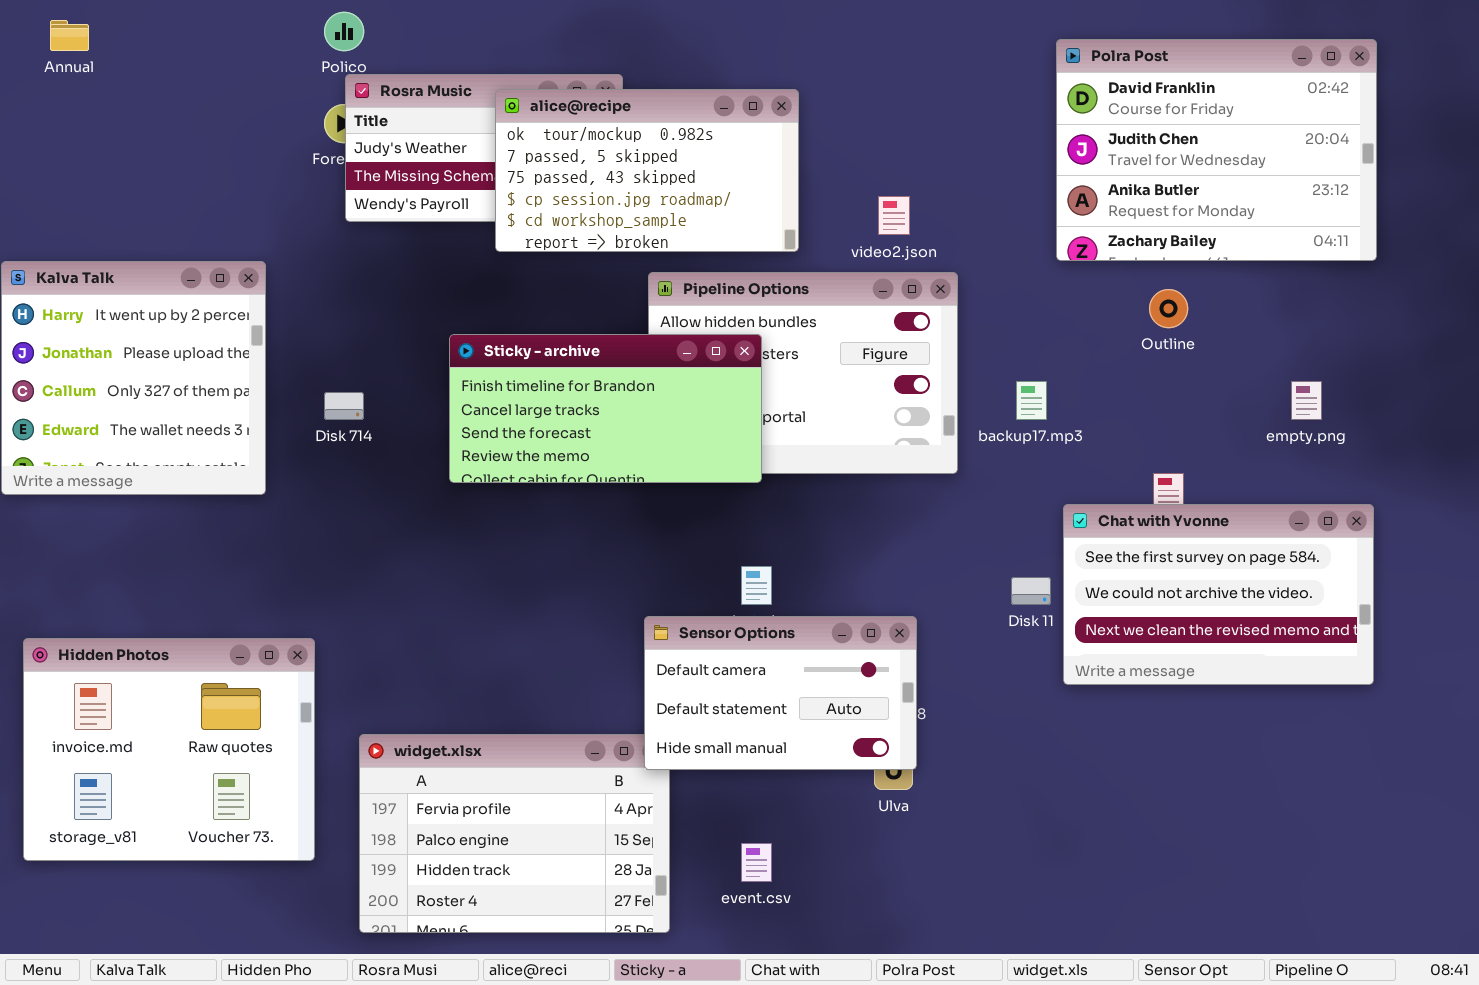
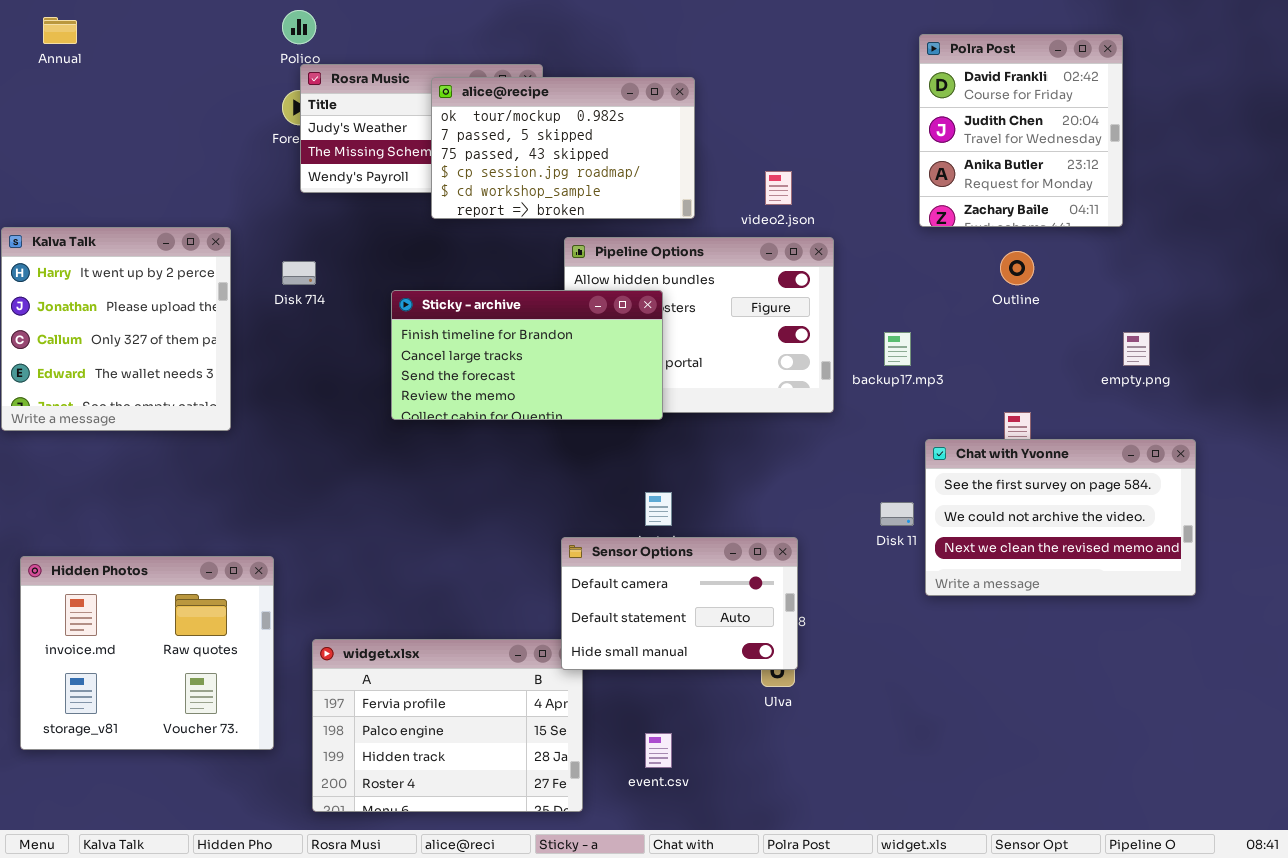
Polra Post: [1056,39,1377,261] -> [919,34,1123,227], resized
Disk 714: [324,392,364,420] -> [282,261,316,285], moved

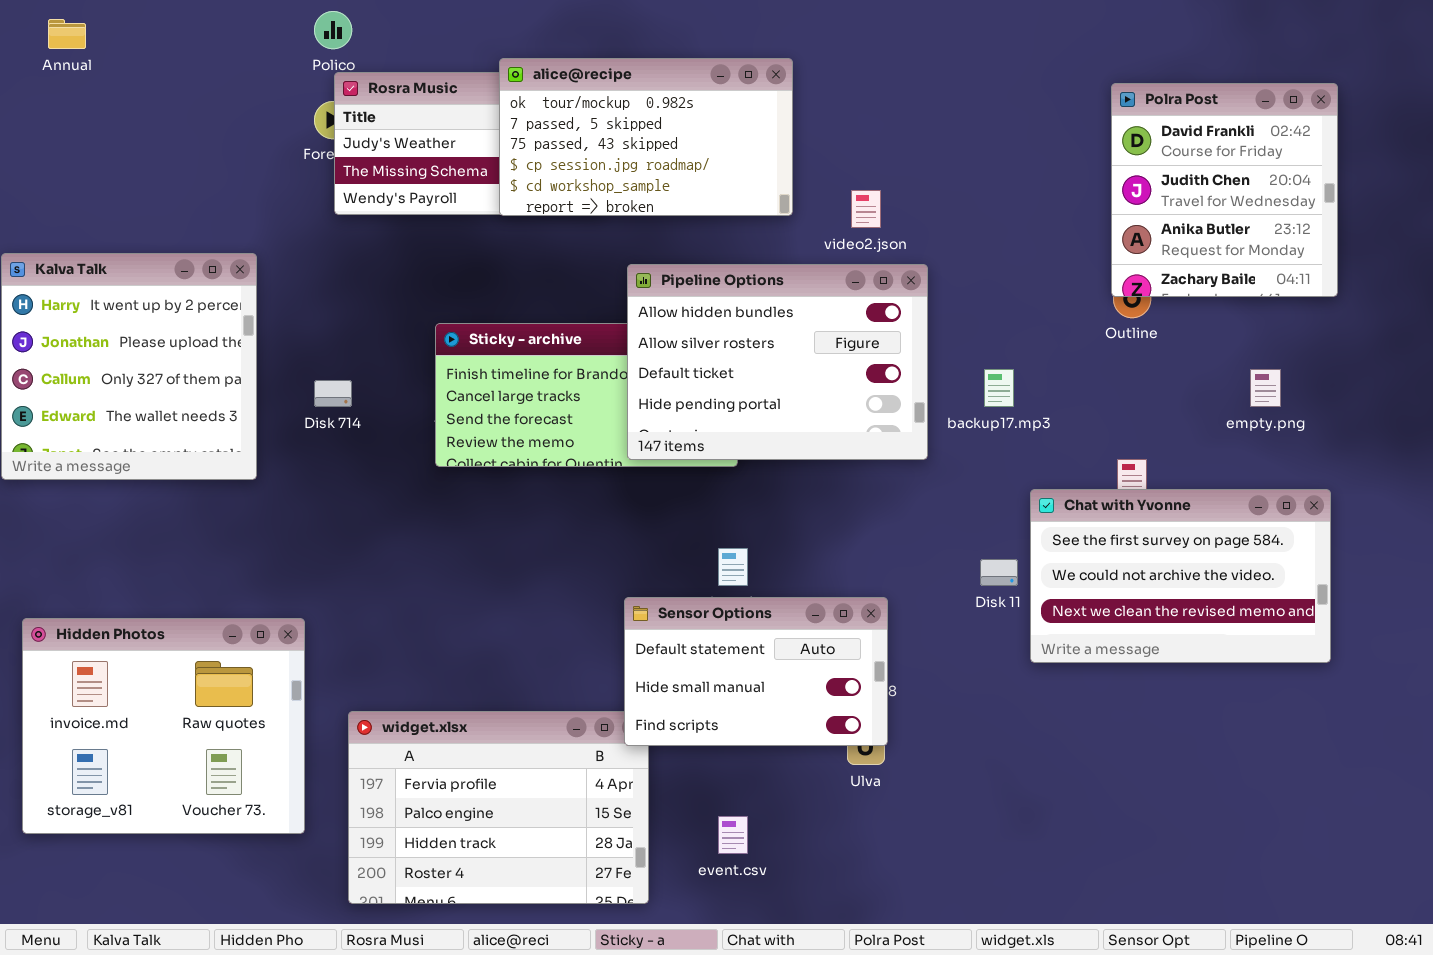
Polra Post: [919,34,1123,227] -> [1111,83,1338,297], moved
alice@recipe: [431,77,695,219] -> [499,58,793,216], moved
Pipeline Options: [564,237,834,413] -> [627,264,928,460], raised
Disk 714: [282,261,316,285] -> [314,380,352,407], moved
Sensor Options: [561,537,798,670] -> [624,597,888,746], scrolled down 1 row

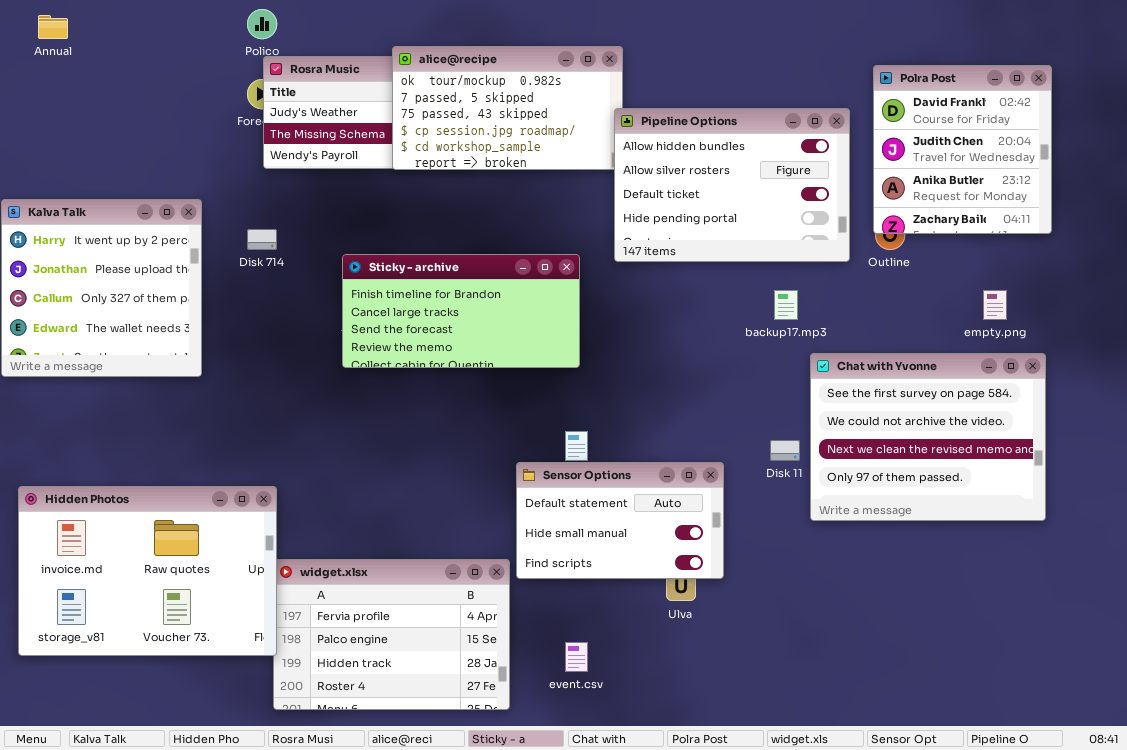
Pipeline Options: [627,264,928,460] -> [614,108,850,262], moved
Disk 714: [314,380,352,407] -> [247,229,277,250], moved
Chat with Yvonne: [1030,489,1331,663] -> [810,353,1046,521], resized
Sensor Options: [624,597,888,746] -> [516,462,724,579], moved
Hidden Photos: [22,618,305,834] -> [18,486,277,656], resized

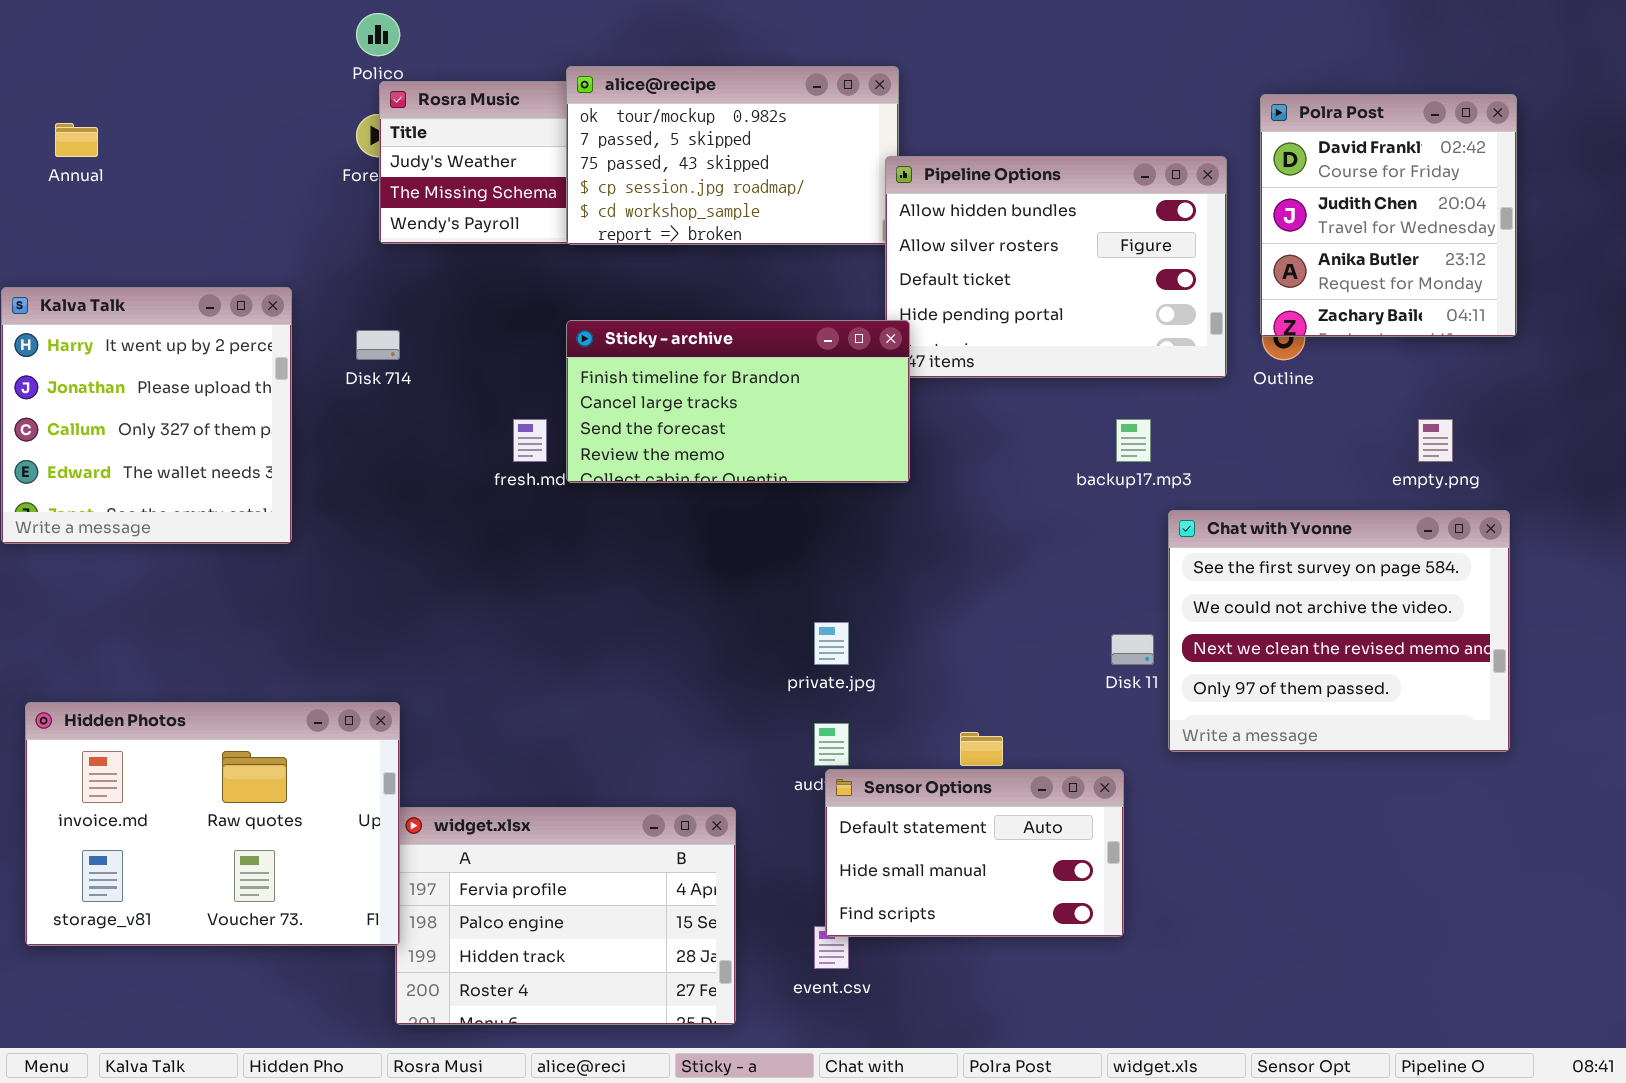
Annual: [38,15,68,39] -> [55,123,98,157], moved
Sticky - archive: [342,254,580,368] -> [566,320,910,483], moved
Sensor Options: [516,462,724,579] -> [825,769,1124,937], moved

